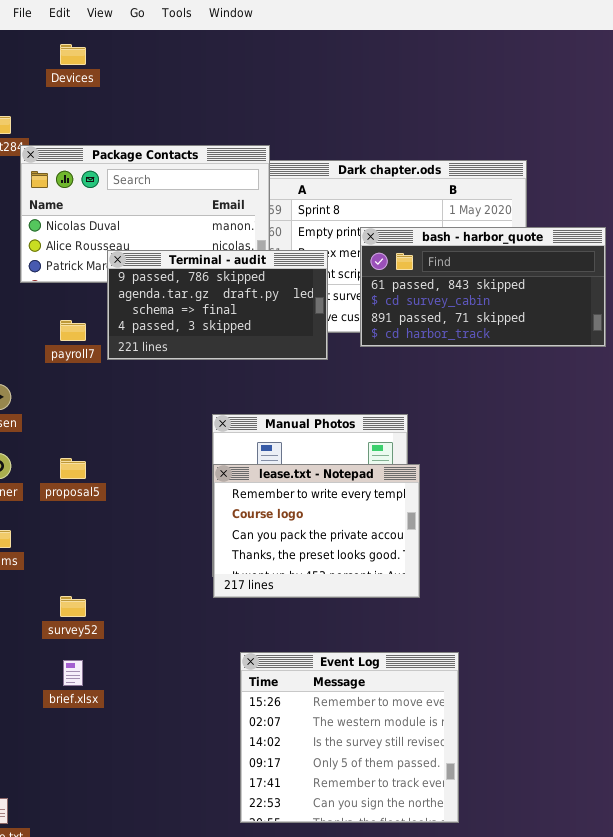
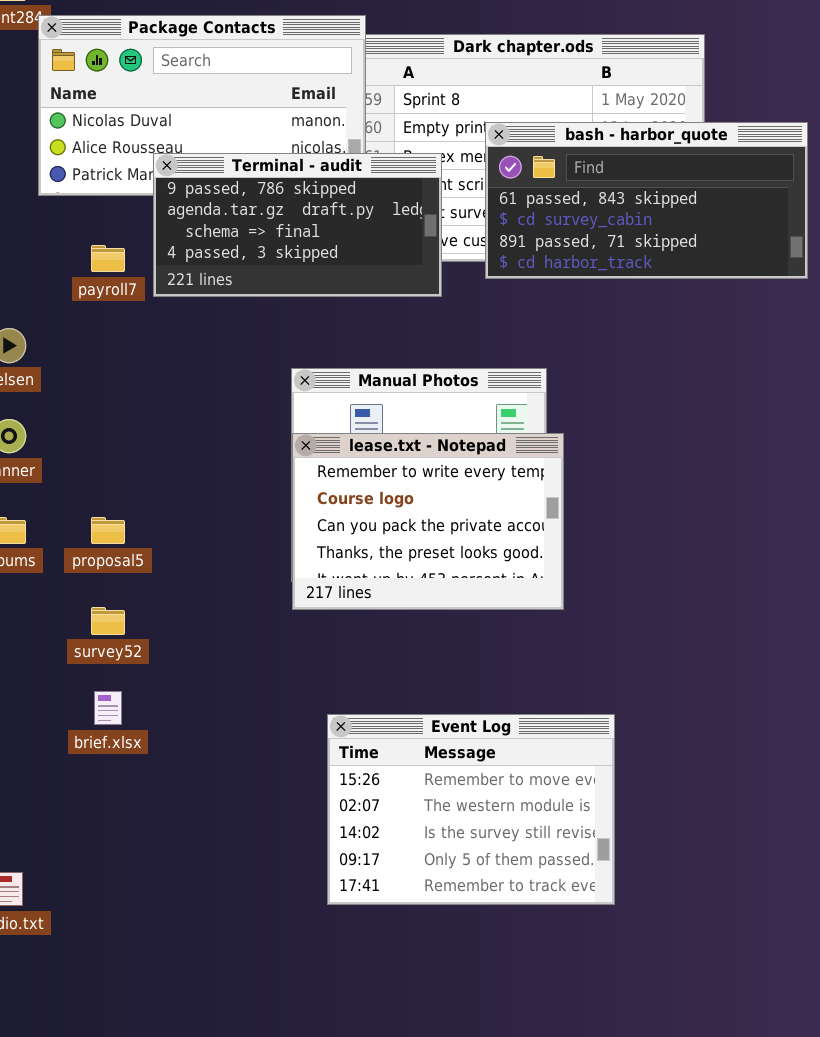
proposal5: [60,458,86,479] -> [91,517,125,544], moved
Event Log: [240,652,459,823] -> [327,714,615,905], resized

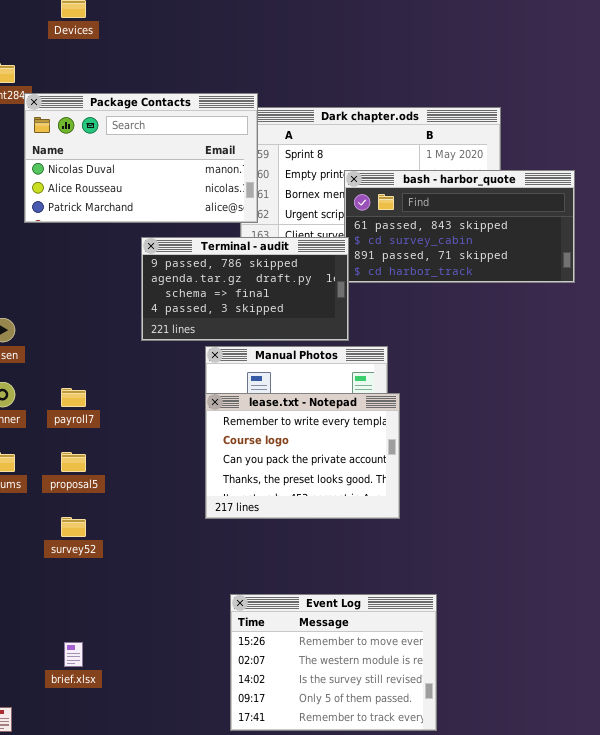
Terminal - audit: [153,153,442,297] -> [141,237,349,341], moved
payroll7: [91,245,125,272] -> [61,388,86,407], moved
brief.xlsx: [94,691,122,725] -> [64,642,83,667], moved

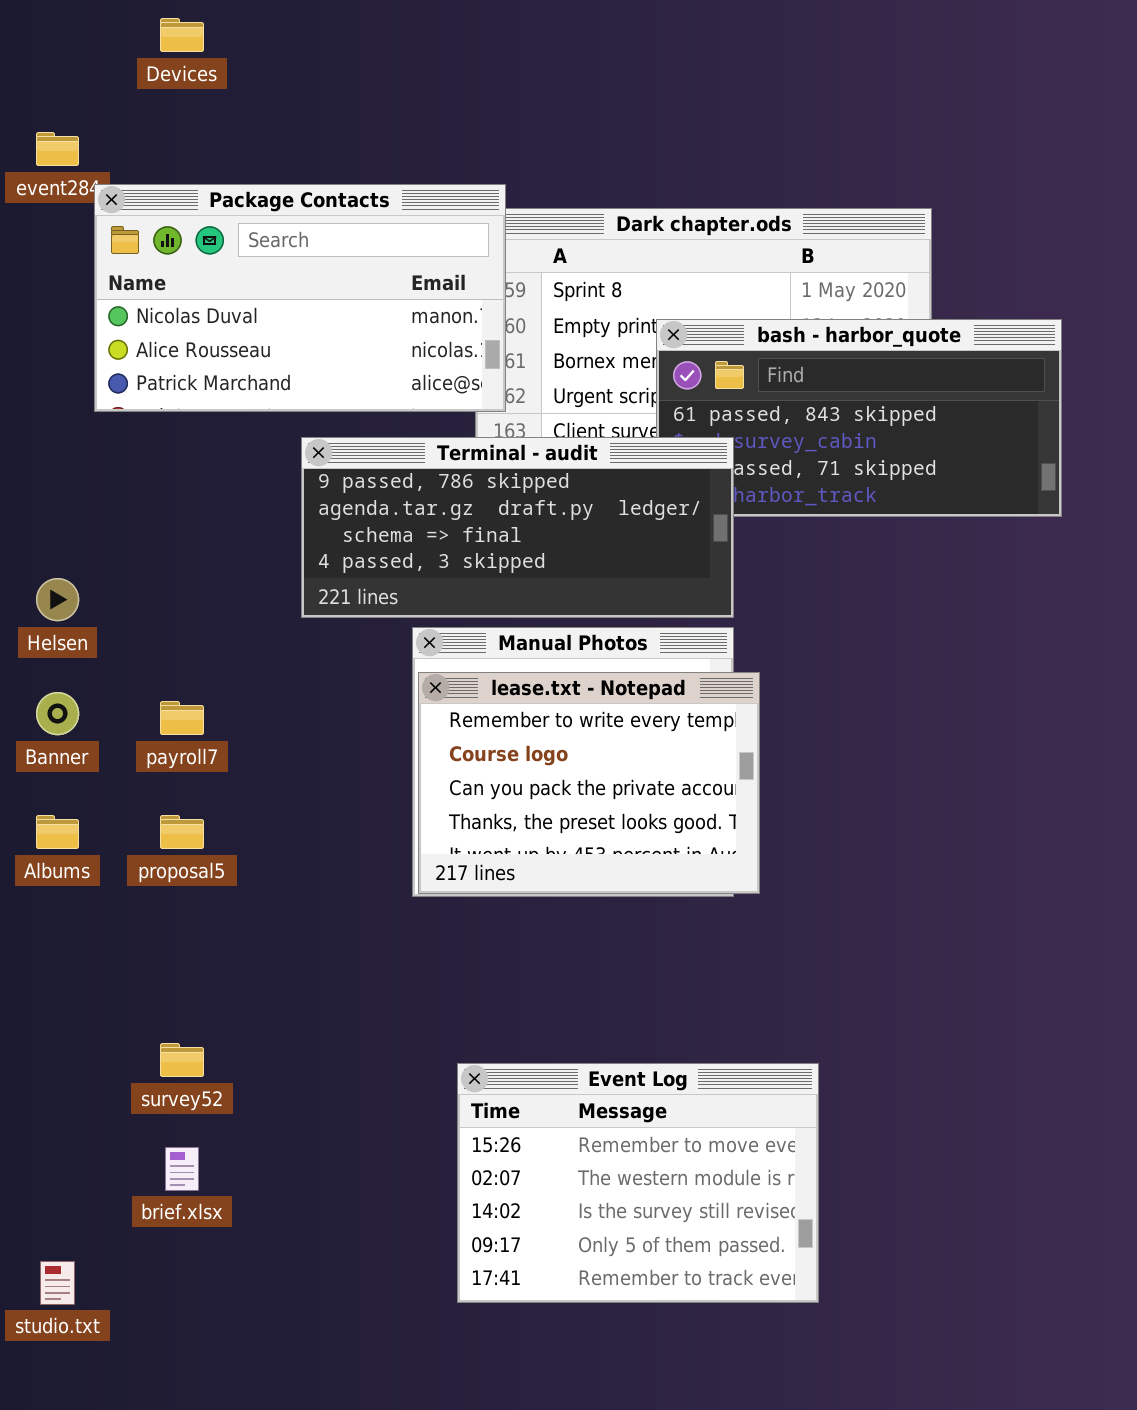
Terminal - audit: [141,237,349,341] -> [301,437,734,618], resized
lease.txt - Notepad: [205,393,400,519] -> [418,672,760,894], moved
survey52: [61,517,86,537] -> [160,1043,204,1077], moved

